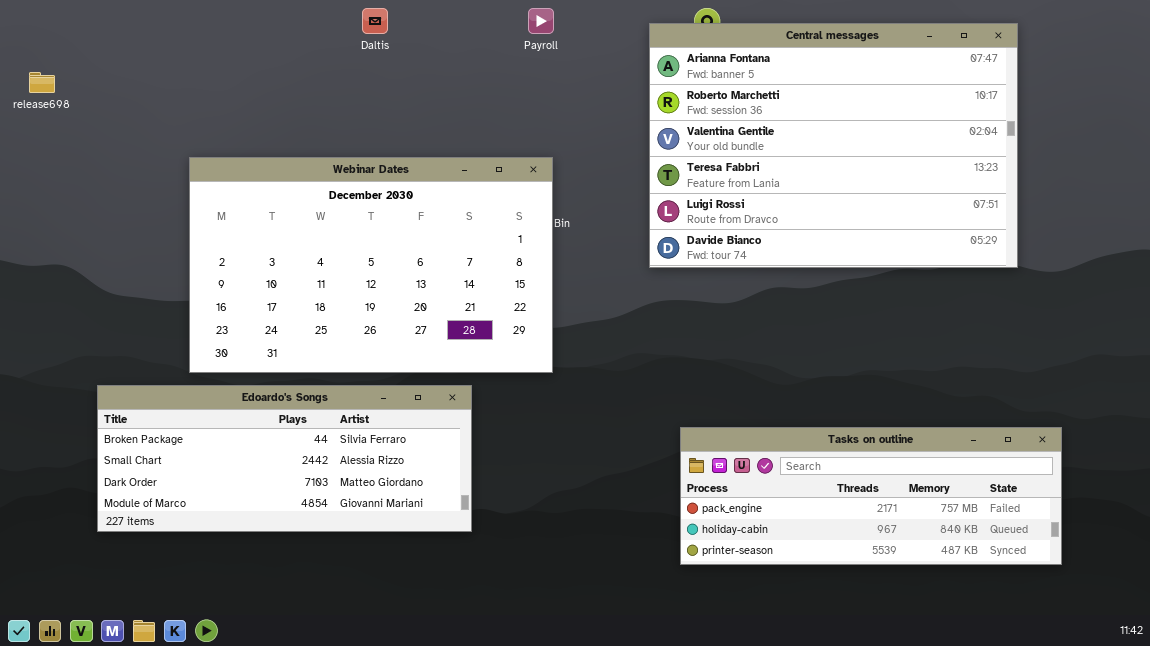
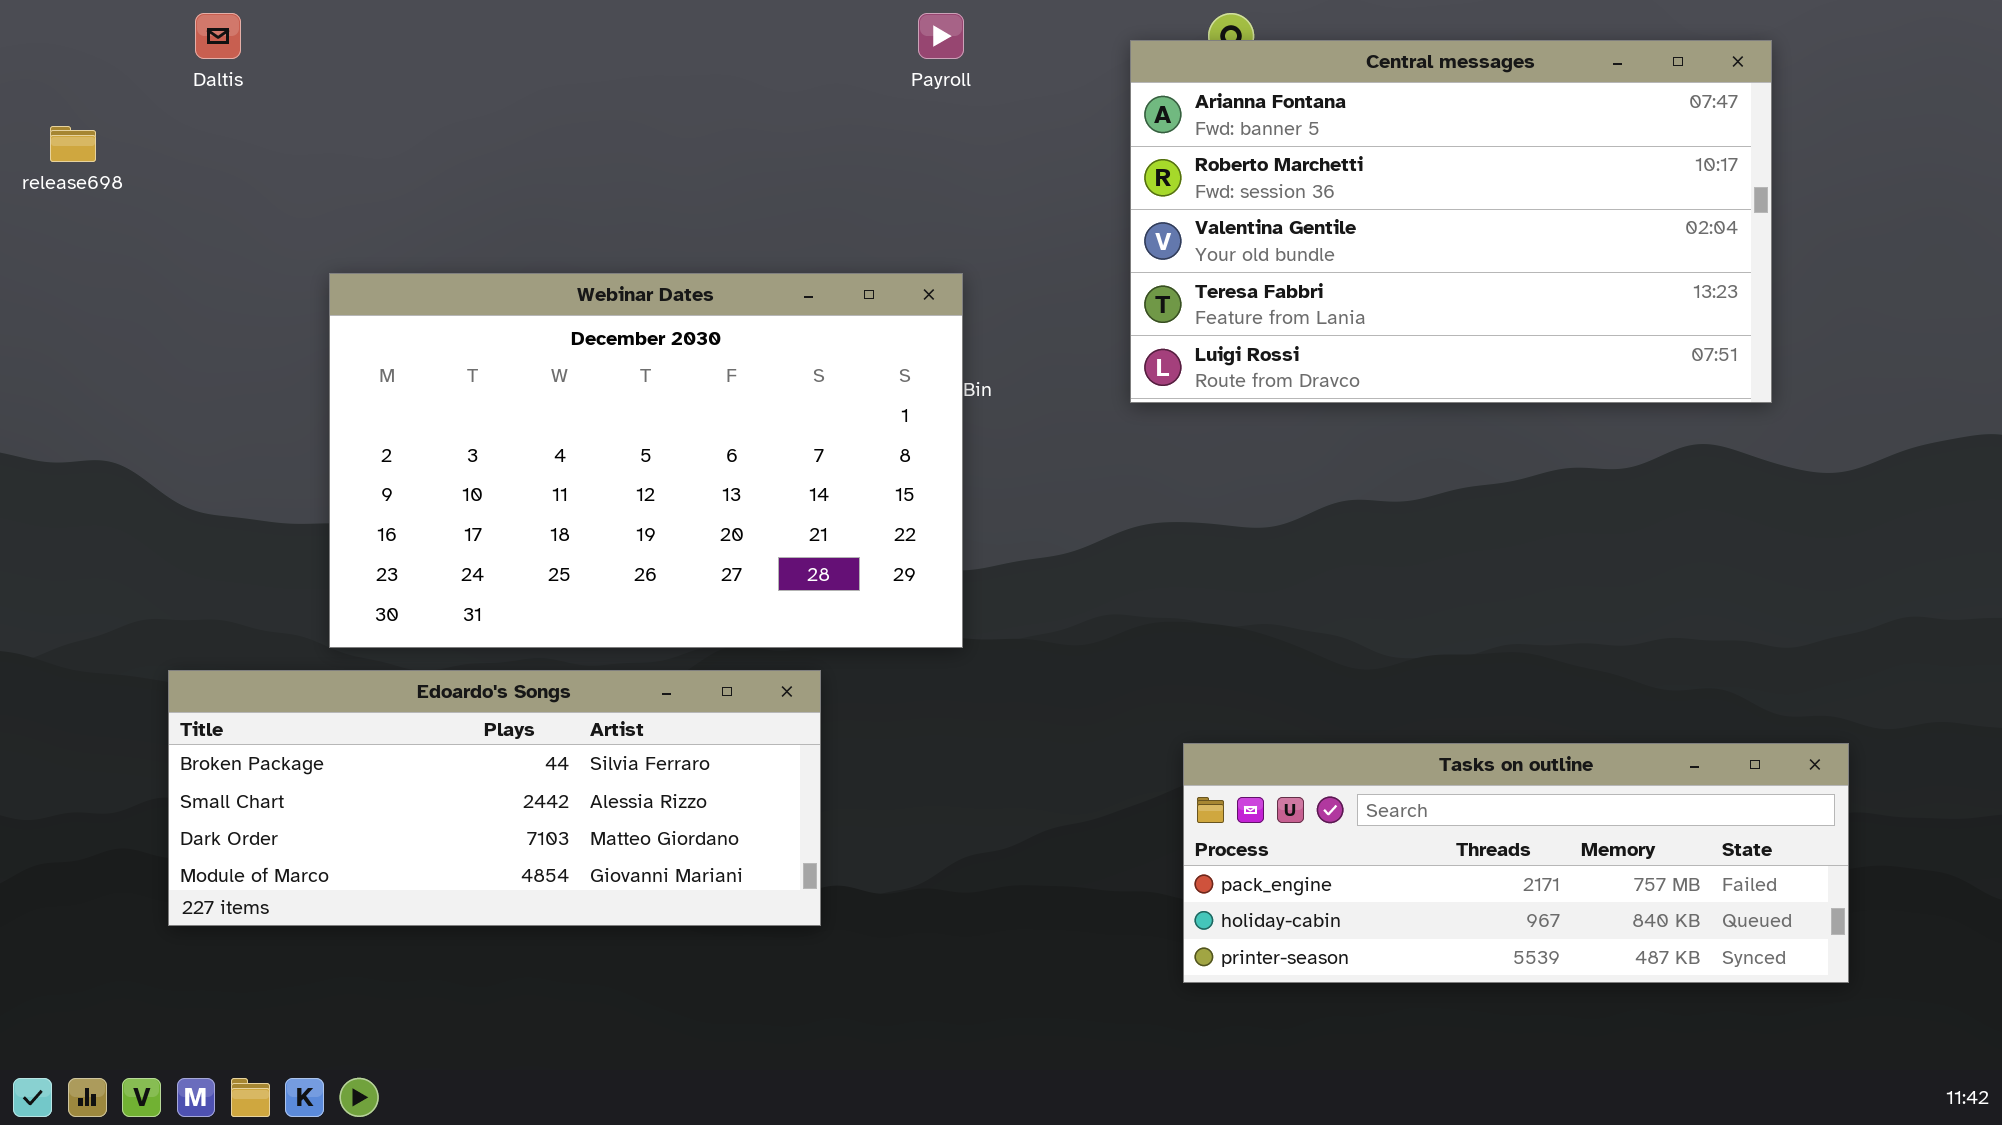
Daltis: [362,8,388,34] -> [195,13,241,59], moved
Central messages: [649,23,1018,268] -> [1130,40,1772,403], resized

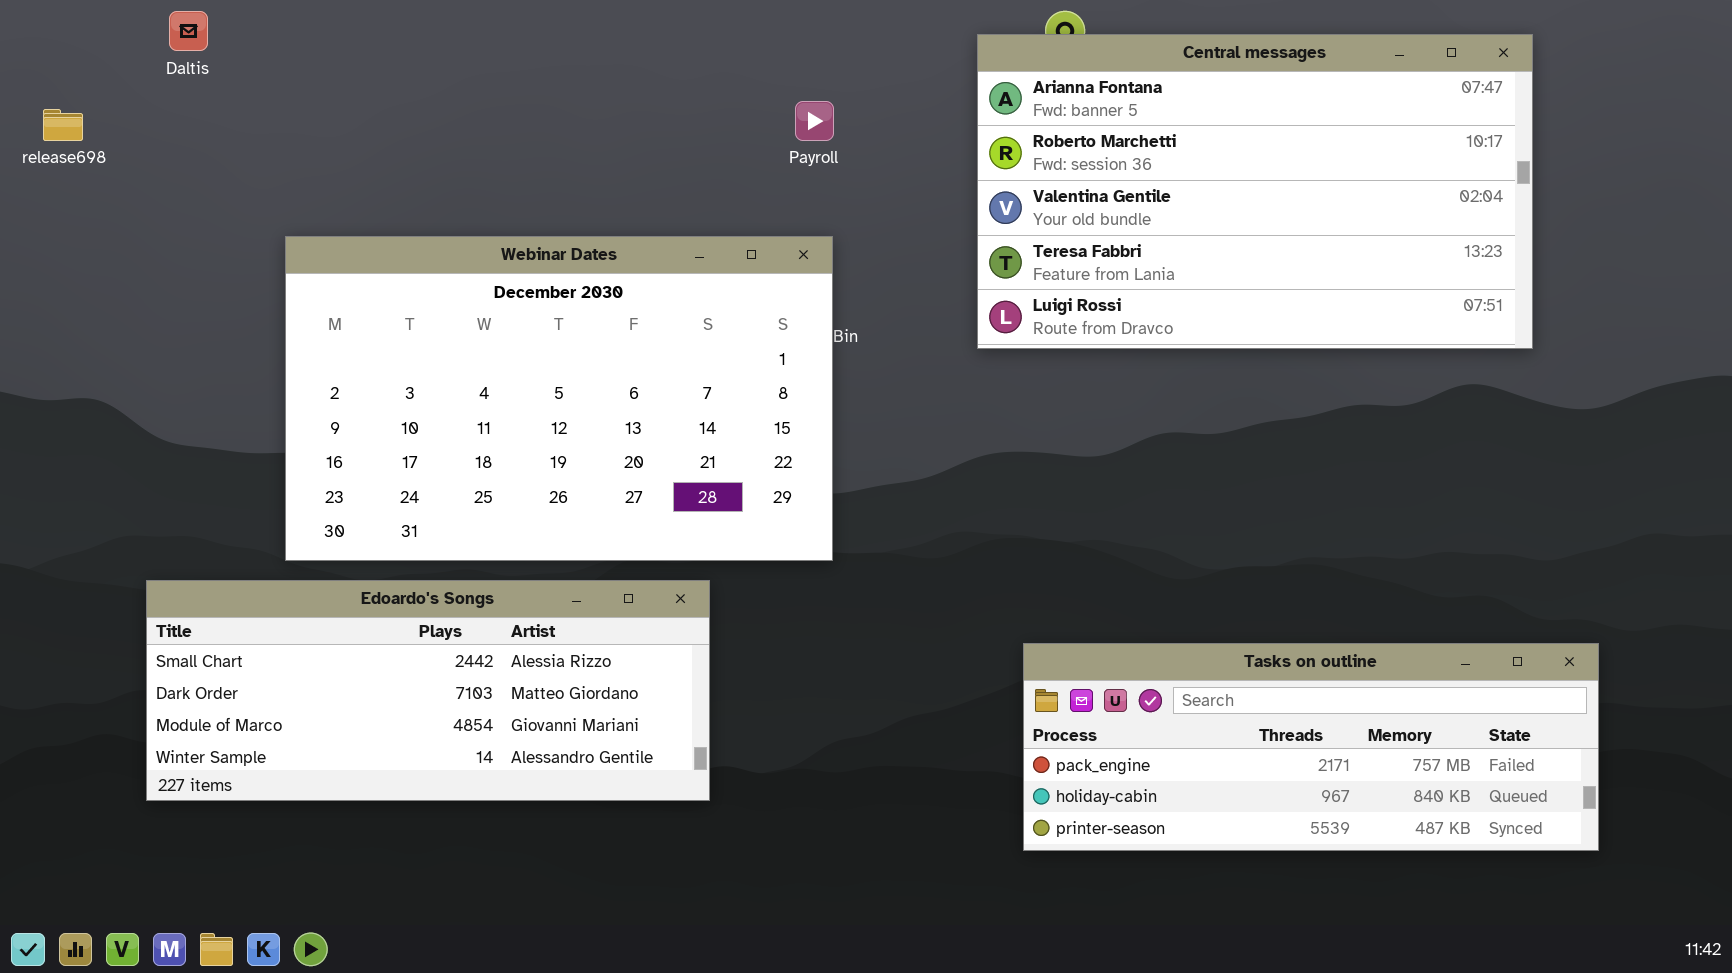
Payroll: [918,13,964,59] -> [795,101,834,141], moved
Edoardo's Songs: [168,670,821,926] -> [146,580,710,801], scrolled down 1 row

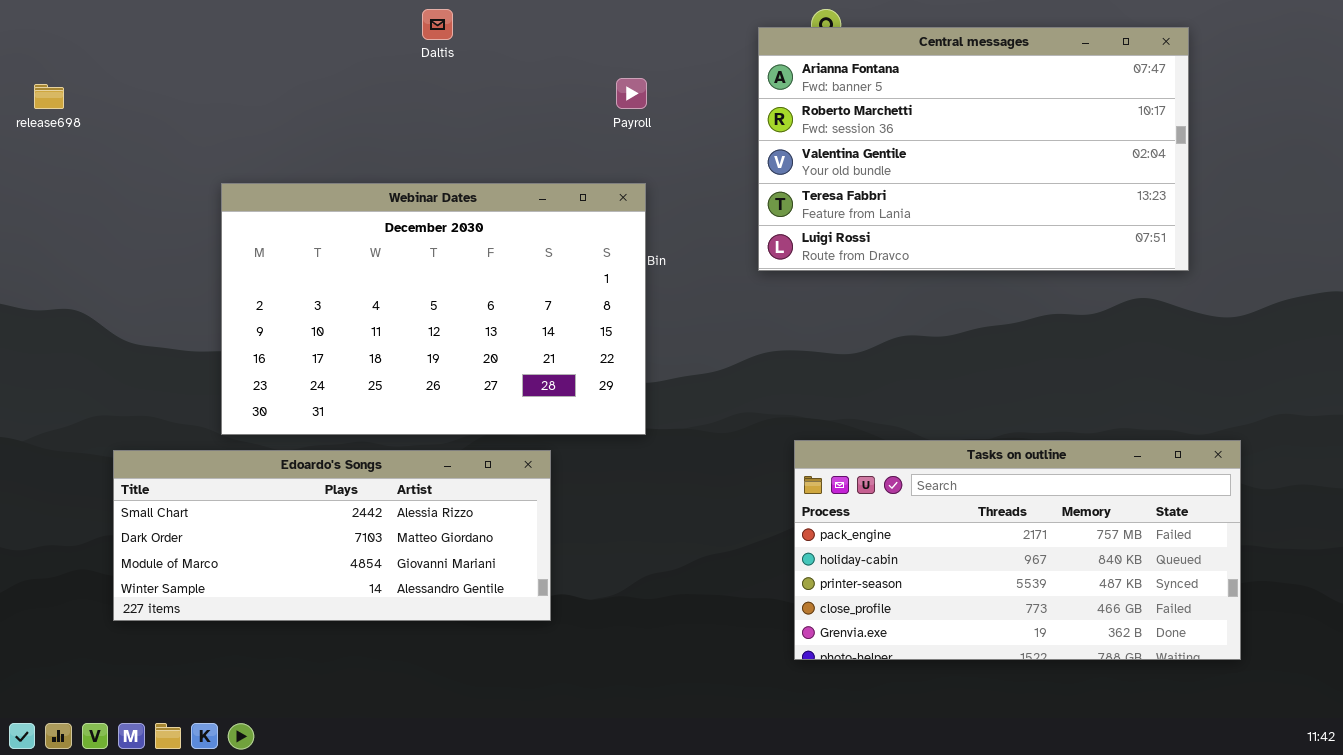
Daltis: [169,11,208,51] -> [422,9,453,40], moved
Tasks on outline: [1023,643,1599,851] -> [794,440,1241,660], resized

